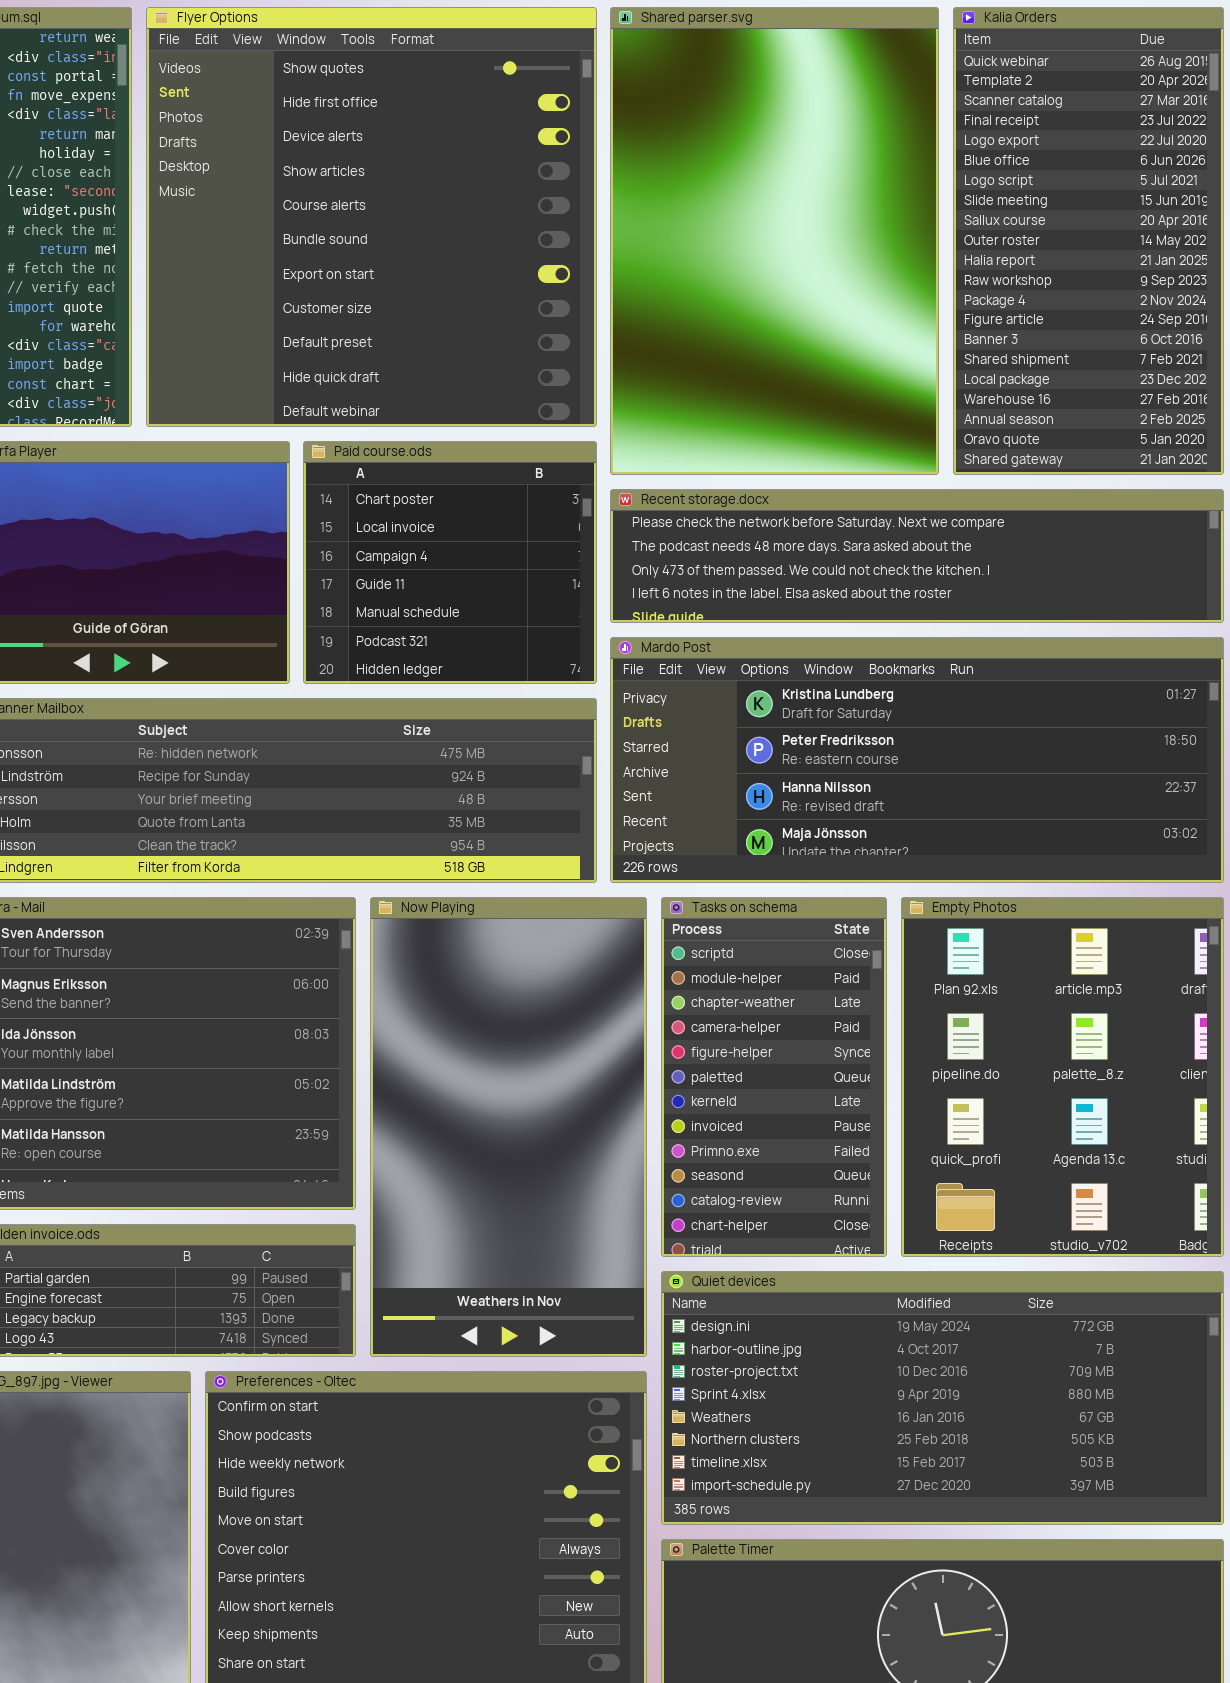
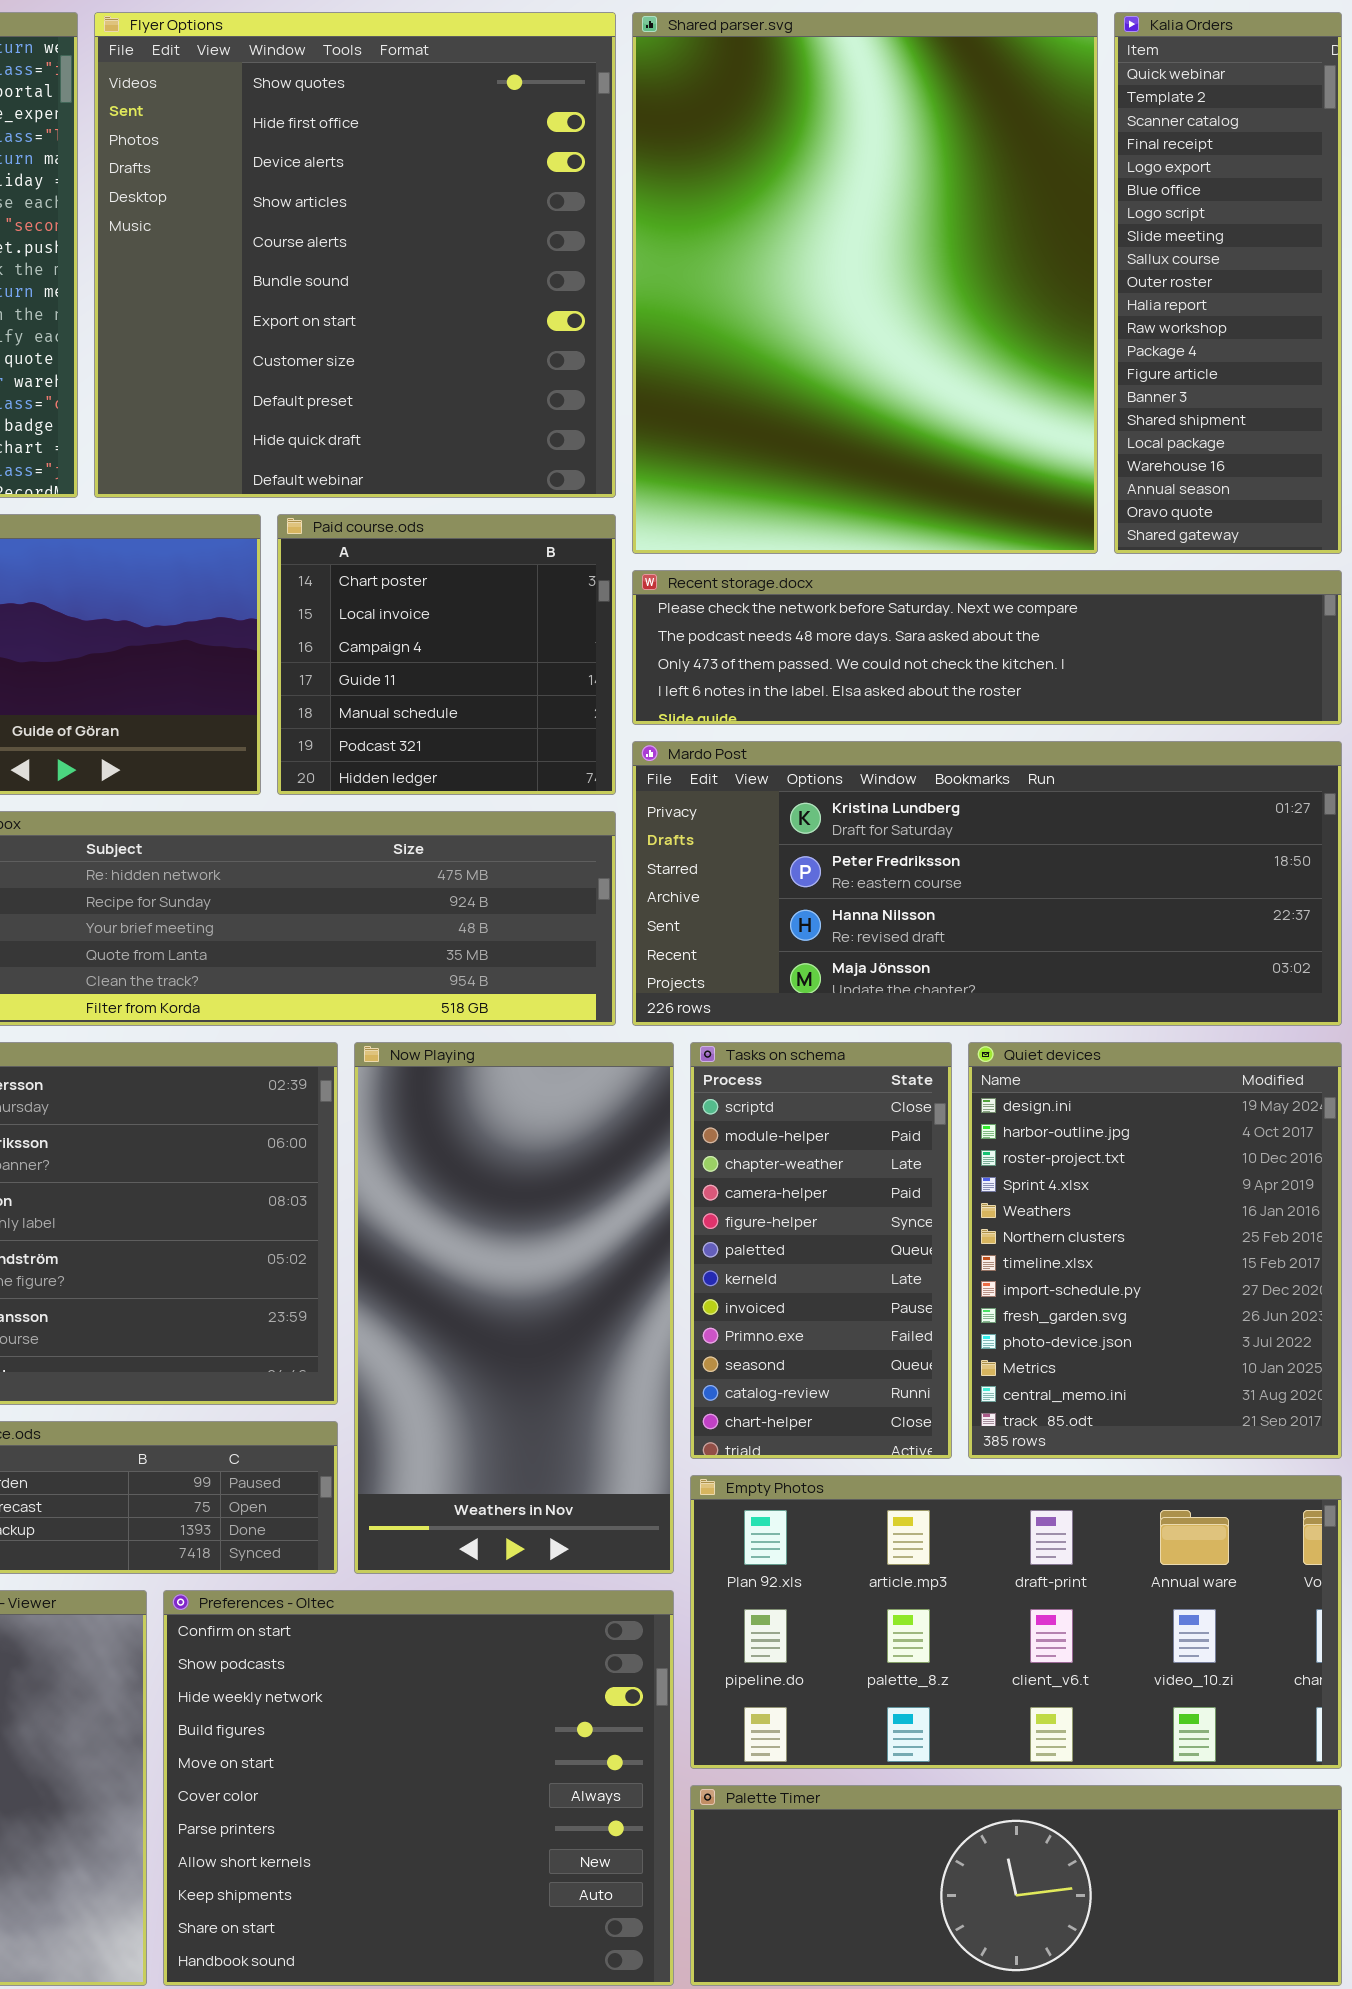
Shared parser.svg: [610,7,939,475] -> [632,12,1098,554], resized
Kalia Orders: [953,7,1224,475] -> [1114,12,1342,554], resized
Empty Photos: [901,897,1224,1257] -> [690,1475,1342,1769], moved, resized
Quiet devices: [661,1271,1224,1525] -> [968,1042,1342,1459], moved, resized

